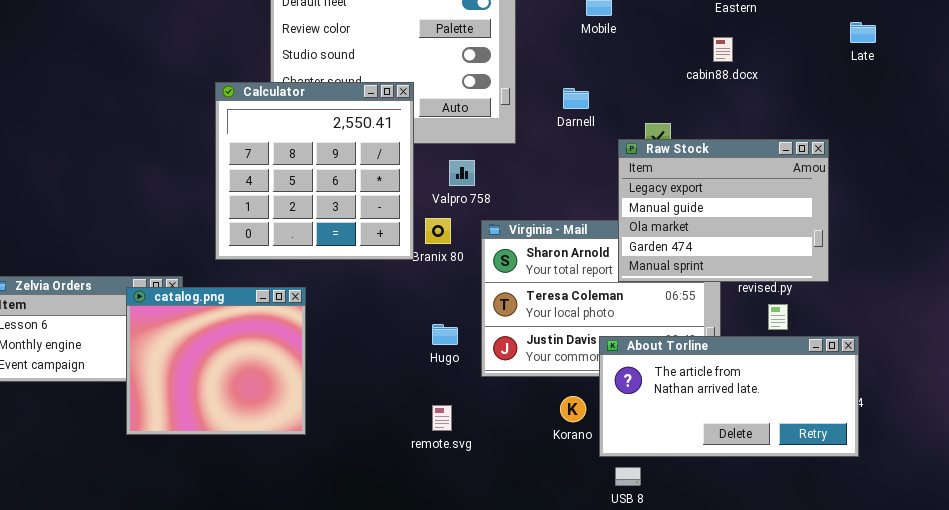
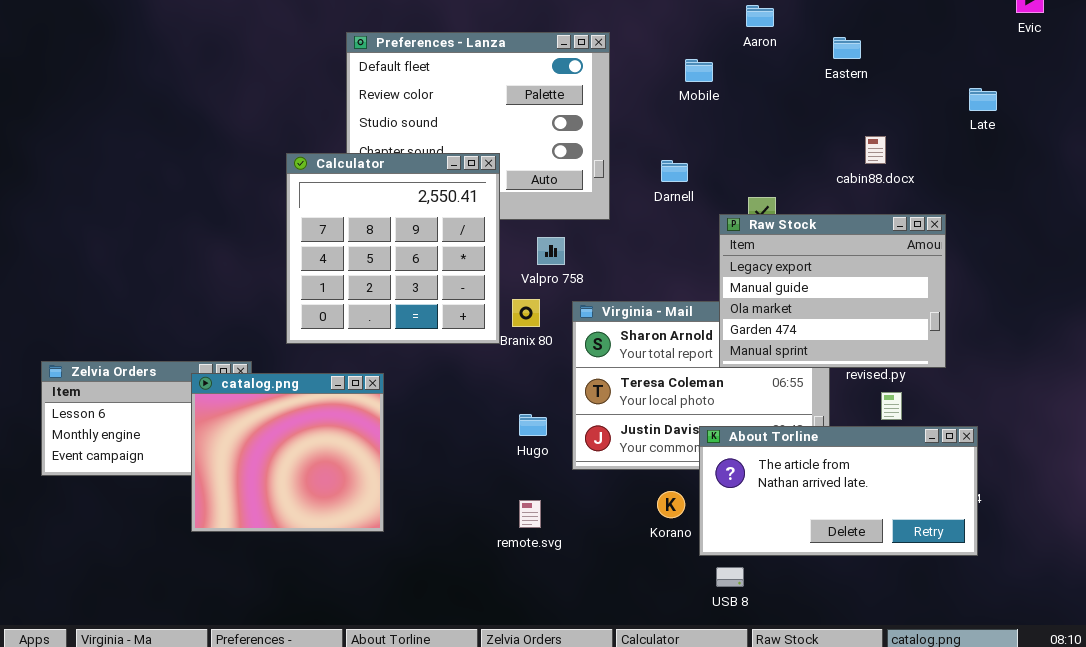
cabin88.docx: [713,37,733,62] -> [865,136,886,164], moved

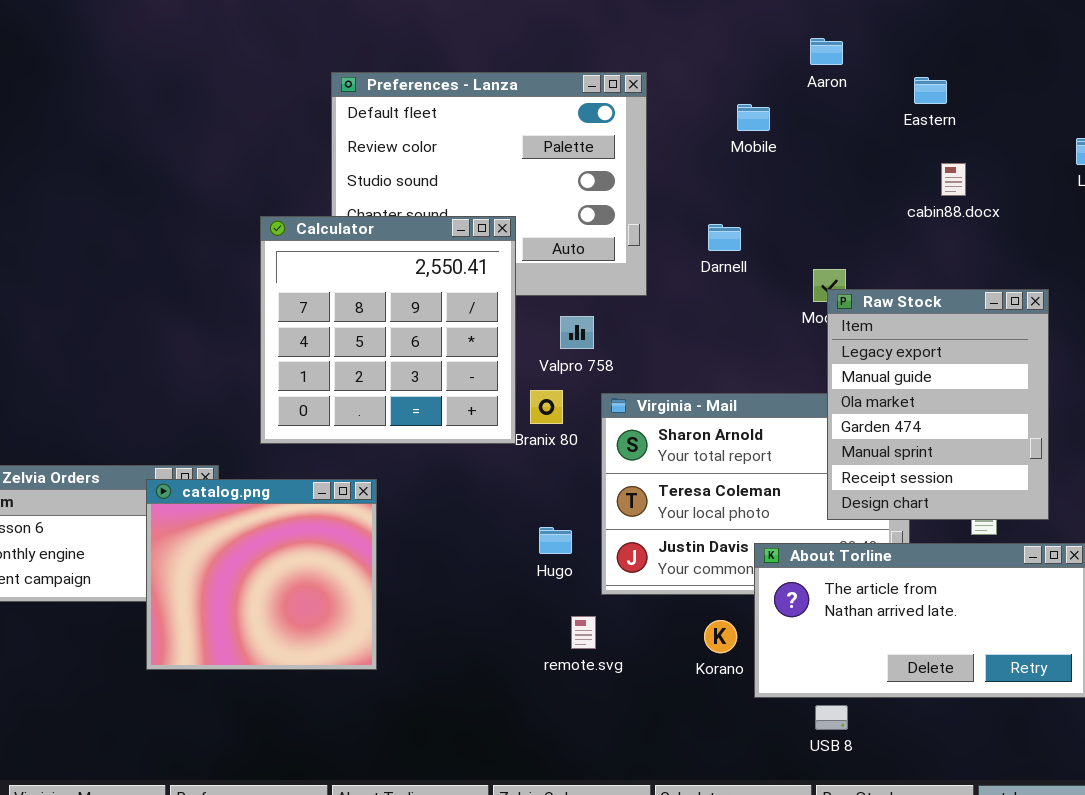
cabin88.docx: [865,136,886,164] -> [941,163,966,196], moved
Raw Stock: [719,214,946,368] -> [827,289,1049,520], resized
remote.svg: [519,500,541,528] -> [571,616,596,649], moved
USB 8: [716,567,744,587] -> [815,705,848,730], moved

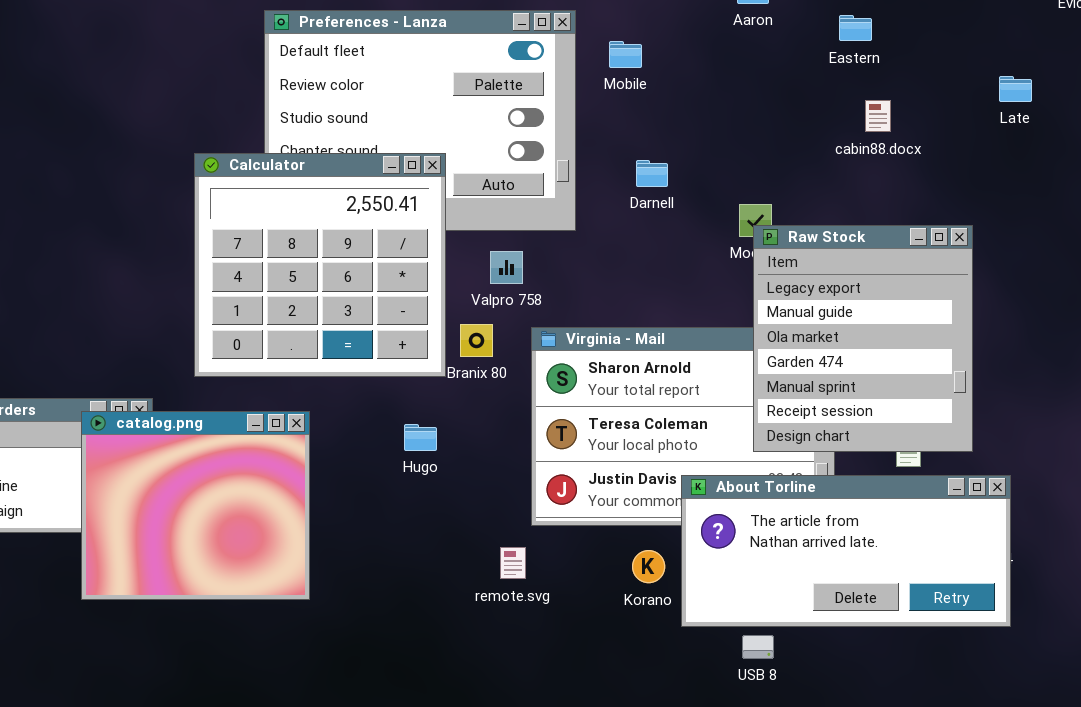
Mobile: [737,104,770,131] -> [609,41,642,68], moved
Hugo: [539,527,572,554] -> [404,424,437,451], moved

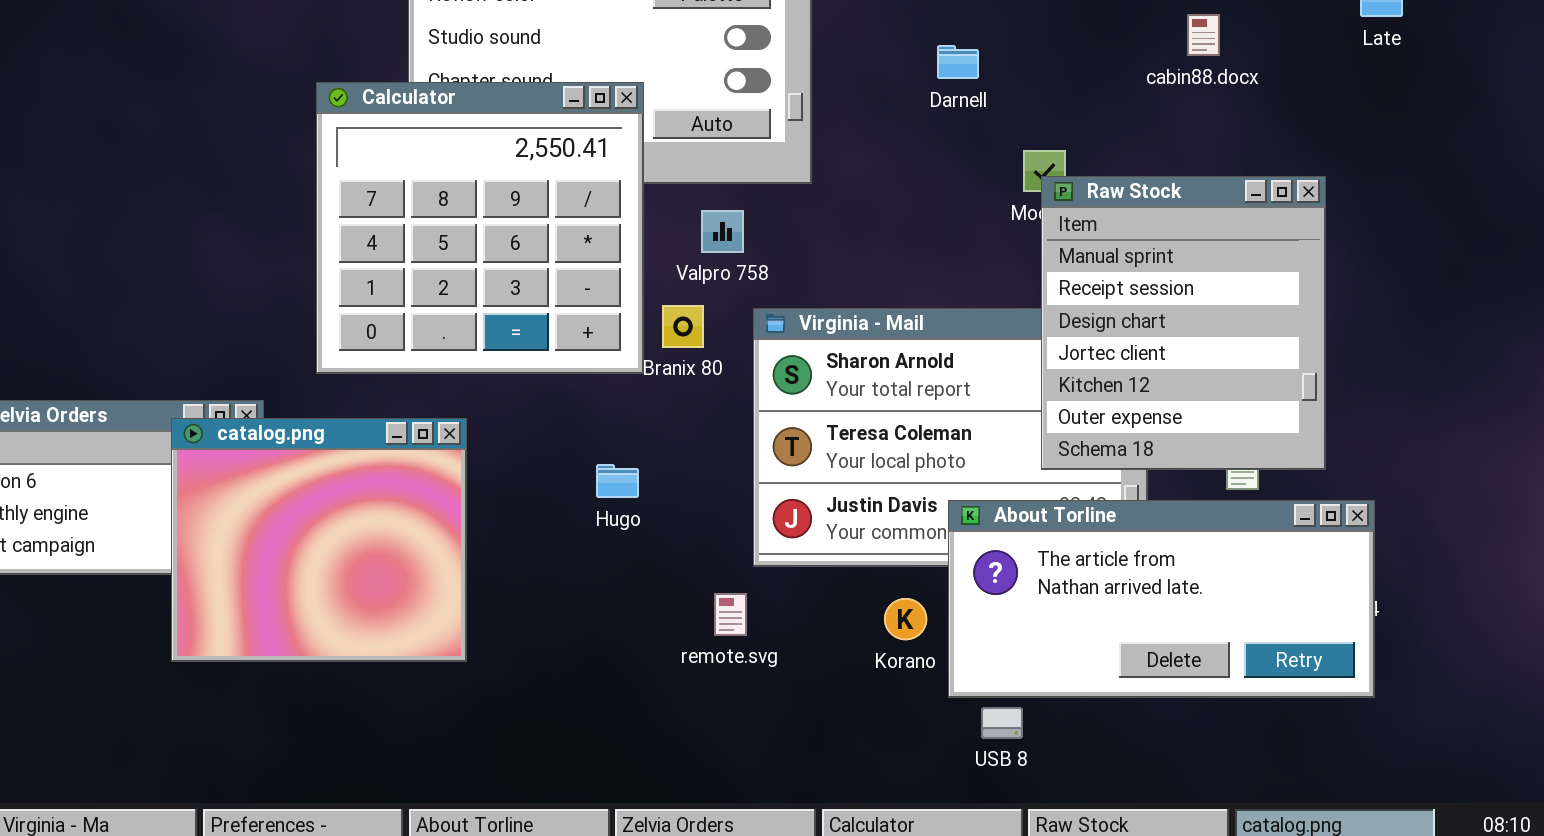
Darnell: [636,160,668,187] -> [937,45,979,79], moved
Raw Stock: [753,225,973,452] -> [1041,176,1326,470], scrolled down 4 rows
Hugo: [404,424,437,451] -> [596,464,639,498], moved
USB 8: [742,635,774,659] -> [981,707,1023,739], moved

